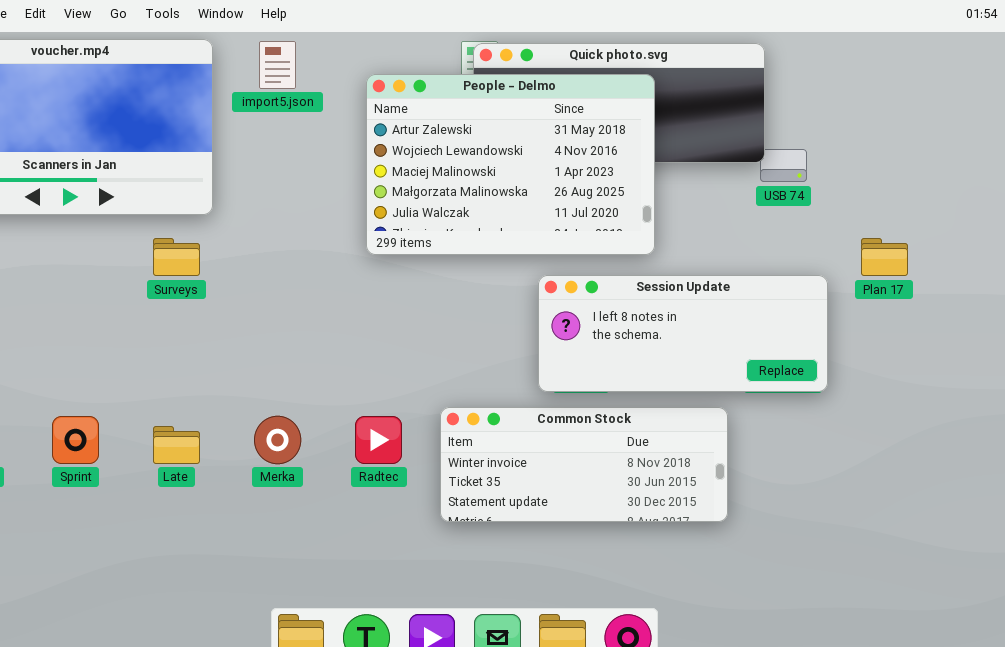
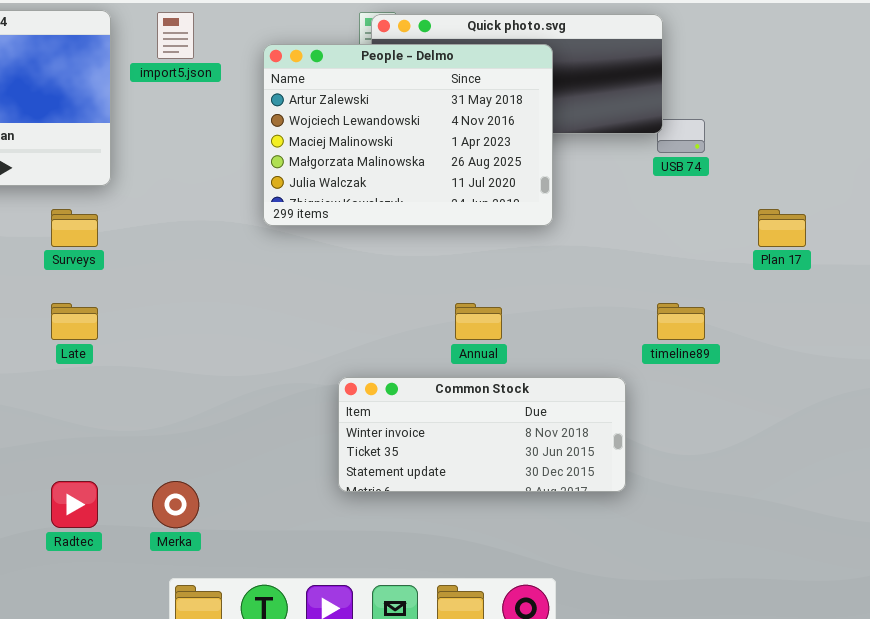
Session Update: [538,275,828,392] -> none, closed
Merka: [254,416,301,464] -> [152,481,199,528], moved
Radtec: [355,416,402,464] -> [51,481,98,528], moved
Late: [153,426,200,464] -> [51,303,98,340], moved

